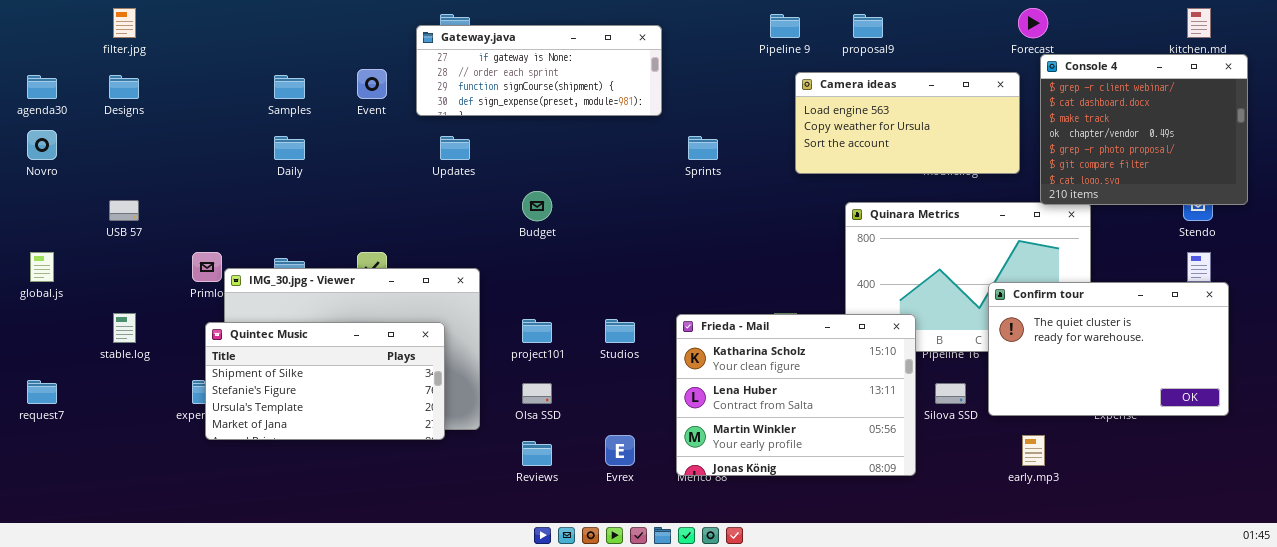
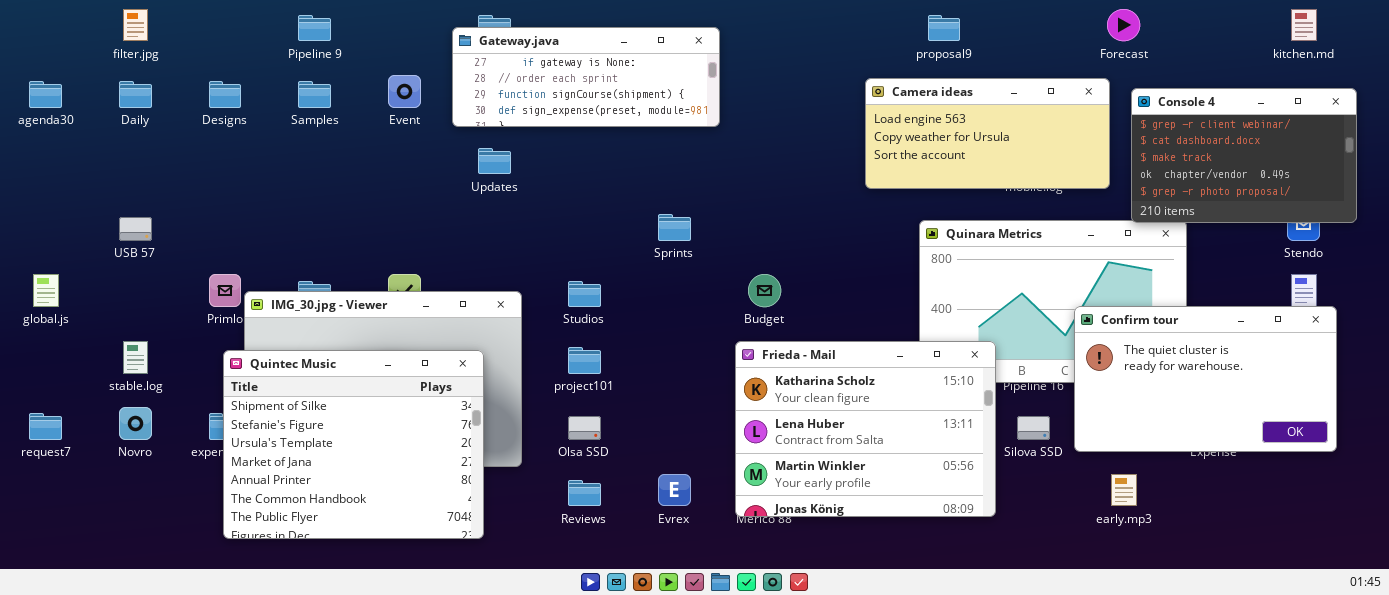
Pipeline 9: [770,14,800,38] -> [298,15,331,41], moved
Console 4: [1040,54,1248,205] -> [1131,88,1357,223], resized
Designs: [109,75,139,99] -> [209,81,241,108], moved
Novro: [27,130,57,160] -> [119,407,152,440], moved
Daily: [274,136,305,160] -> [119,81,152,108], moved
Sprints: [688,136,718,160] -> [658,214,691,241], moved
Budget: [522,191,552,221] -> [748,274,781,307], moved
Studios: [605,319,635,343] -> [568,281,601,307], moved
Quintec Music: [205,322,445,440] -> [223,350,484,539], resized

